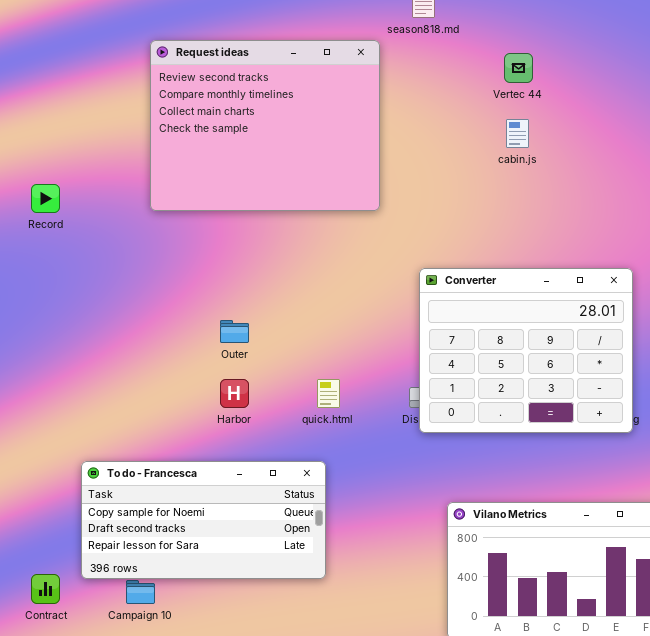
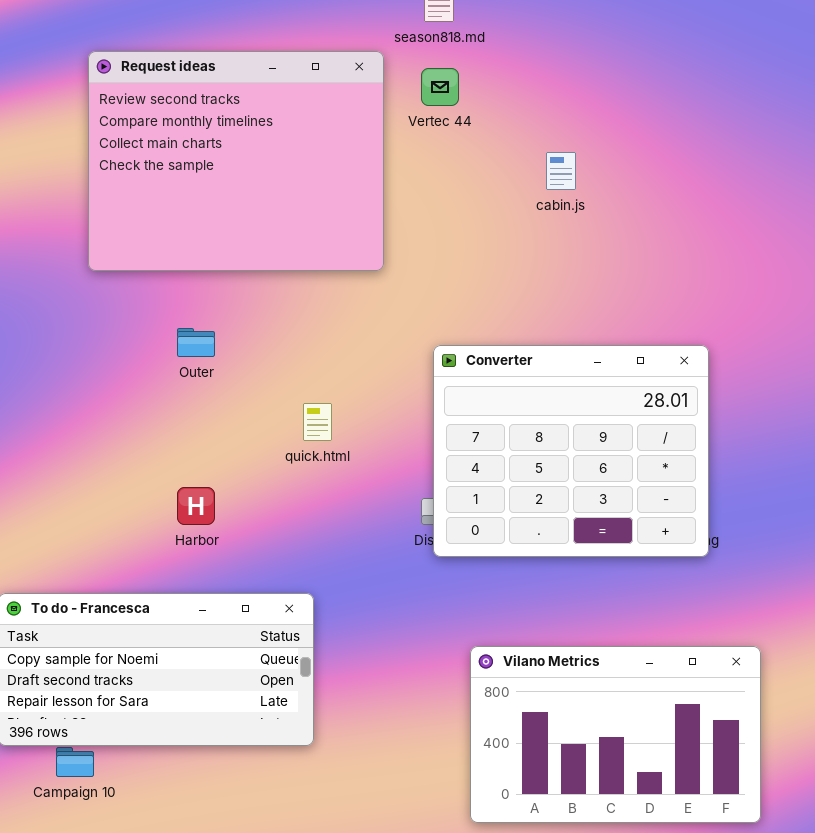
Vertec 44: [504,53,533,83] -> [421,68,459,106], moved
Outer: [220,320,249,343] -> [177,328,215,357], moved
quick.html: [317,379,340,408] -> [303,403,332,441], moved

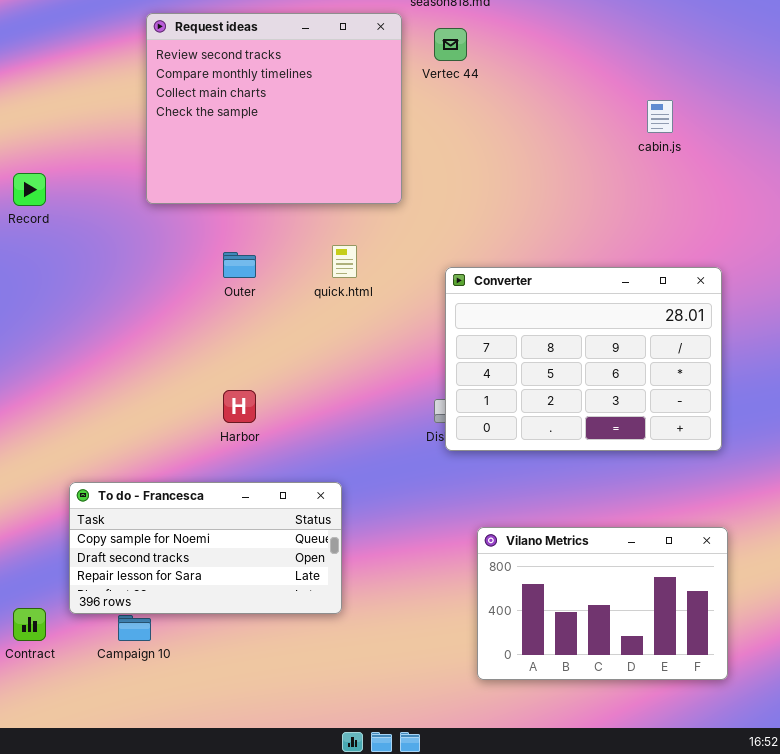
cabin.js: [546,152,576,190] -> [647,100,673,133], moved
Converter: [433,345,709,557] -> [445,267,722,451], resized
quick.html: [303,403,332,441] -> [332,245,357,278], moved

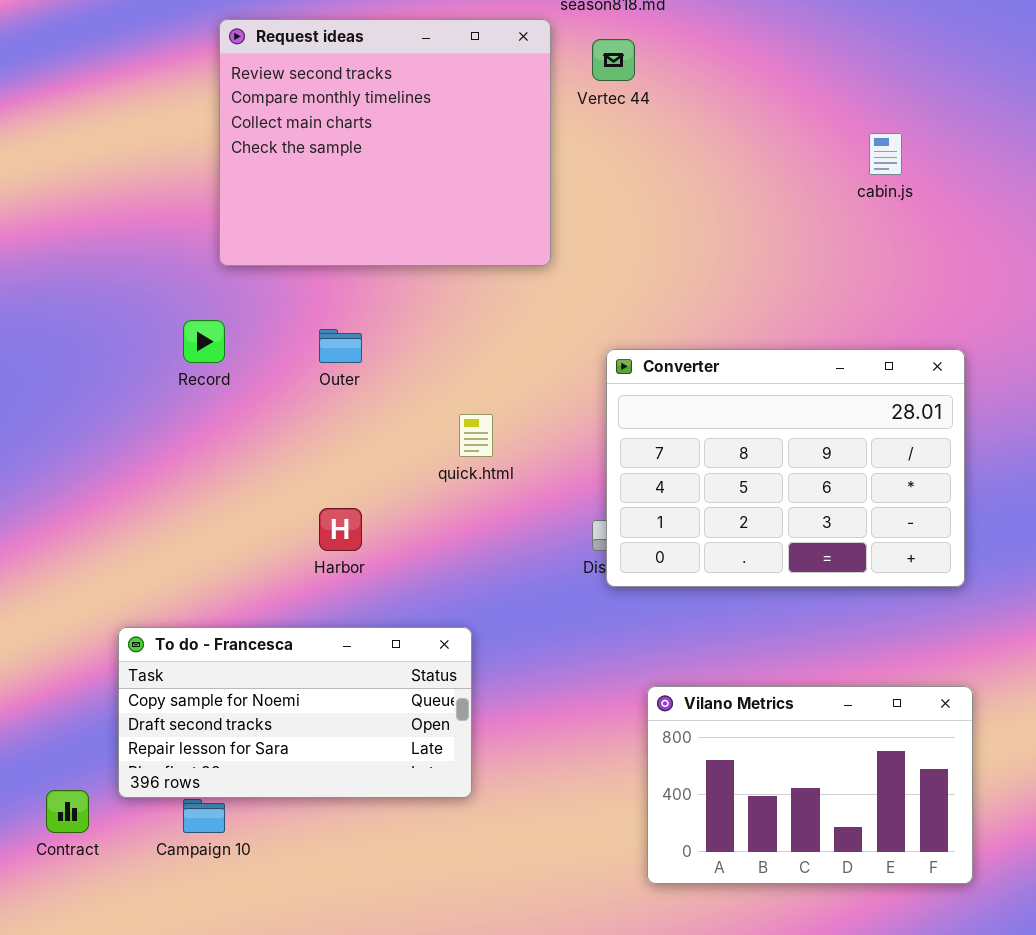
Record: [13,173,46,206] -> [183,320,225,363], moved
quick.html: [332,245,357,278] -> [459,414,493,457], moved

